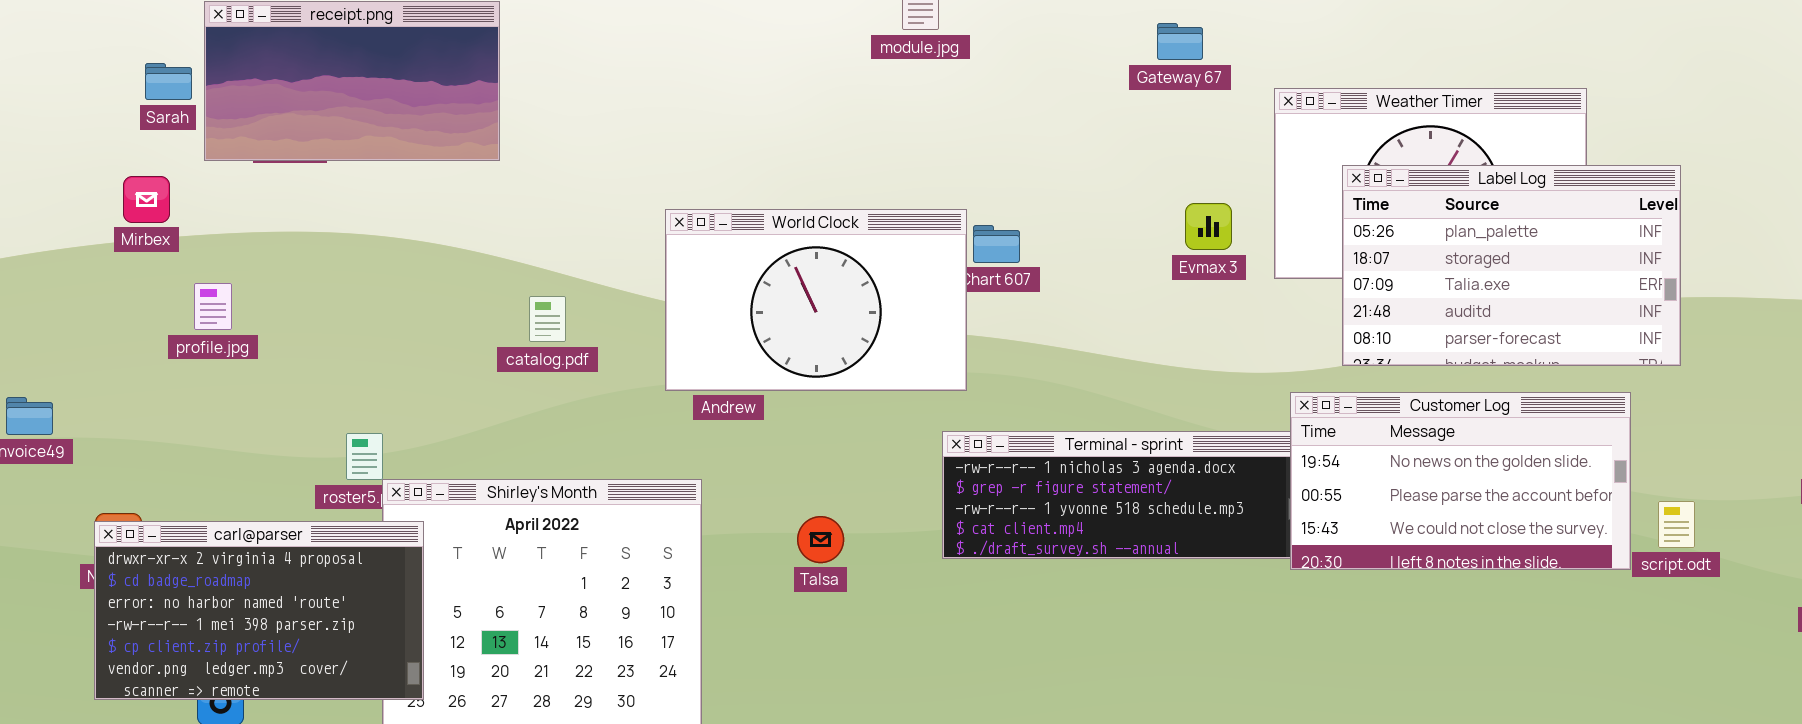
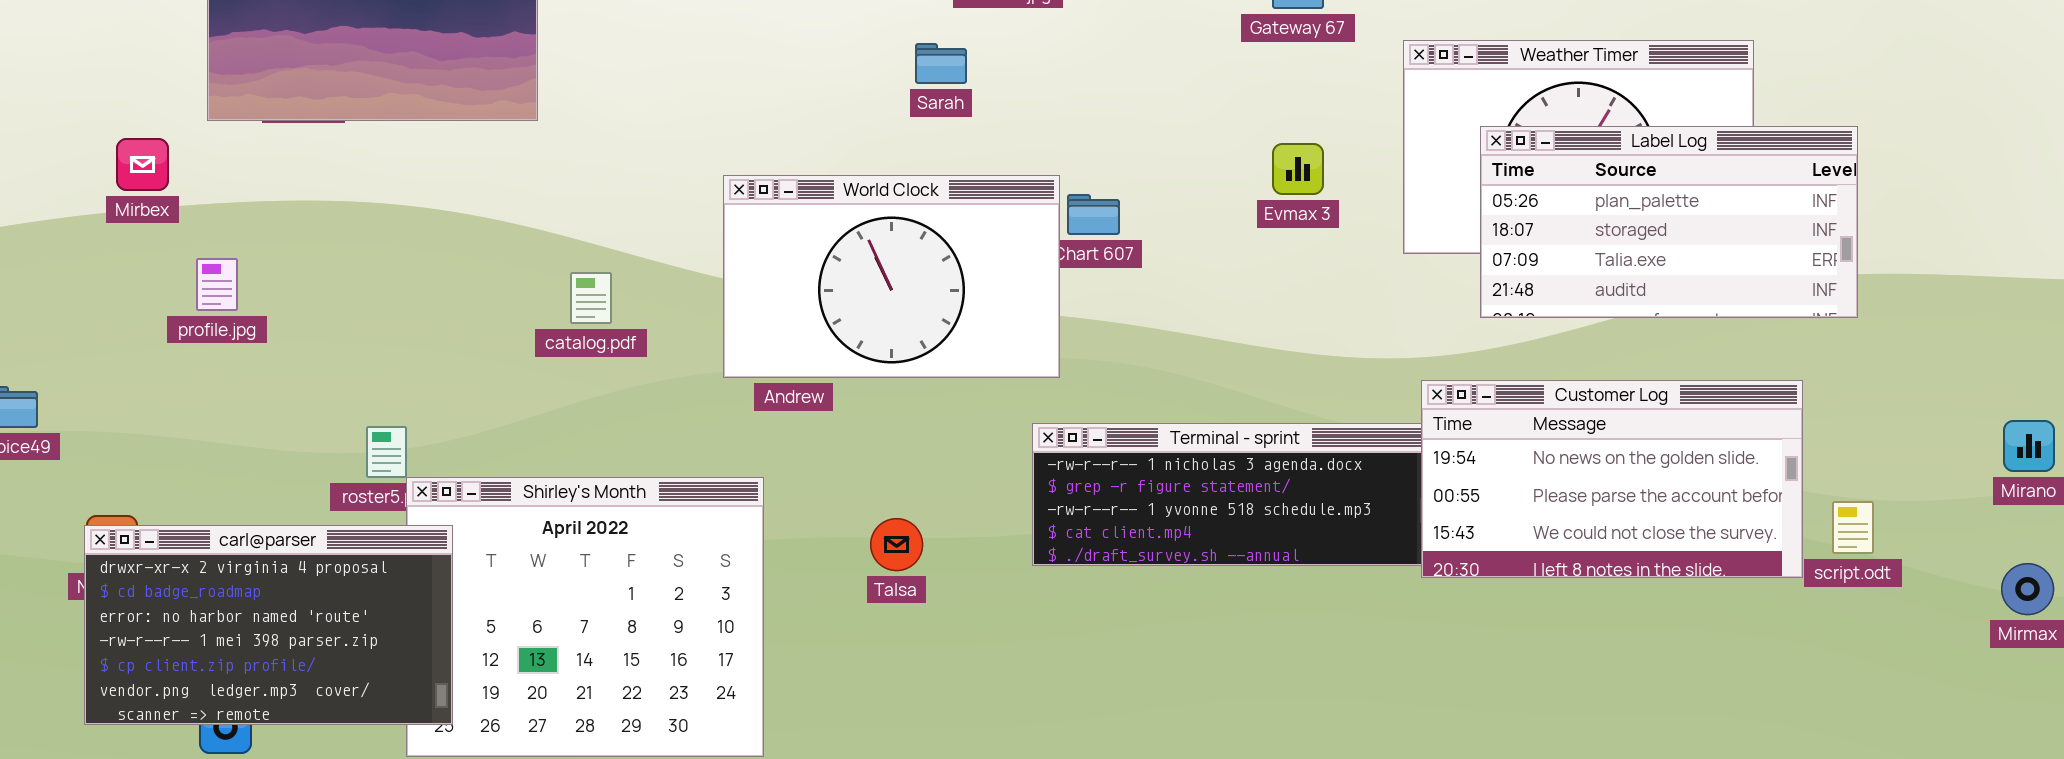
Sarah: [145,63,192,100] -> [915,43,967,84], moved
Label Log: [1342,165,1681,366] -> [1480,126,1858,318], resized
Evmax 3: [1185,203,1232,250] -> [1272,143,1324,195], moved

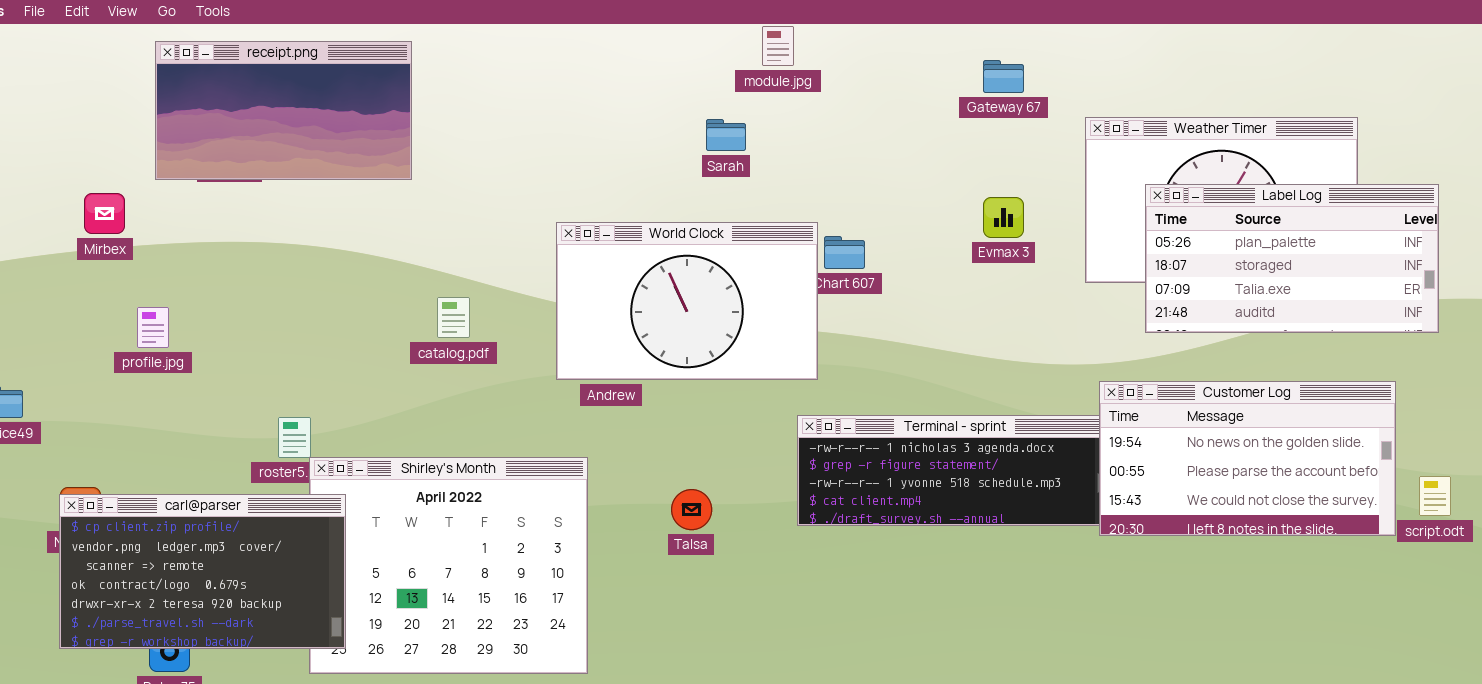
profile.jpg: [196,258,238,311] -> [137,307,169,348], moved
carl@parser: [84,525,453,725] -> [59,494,346,649], scrolled down 4 rows

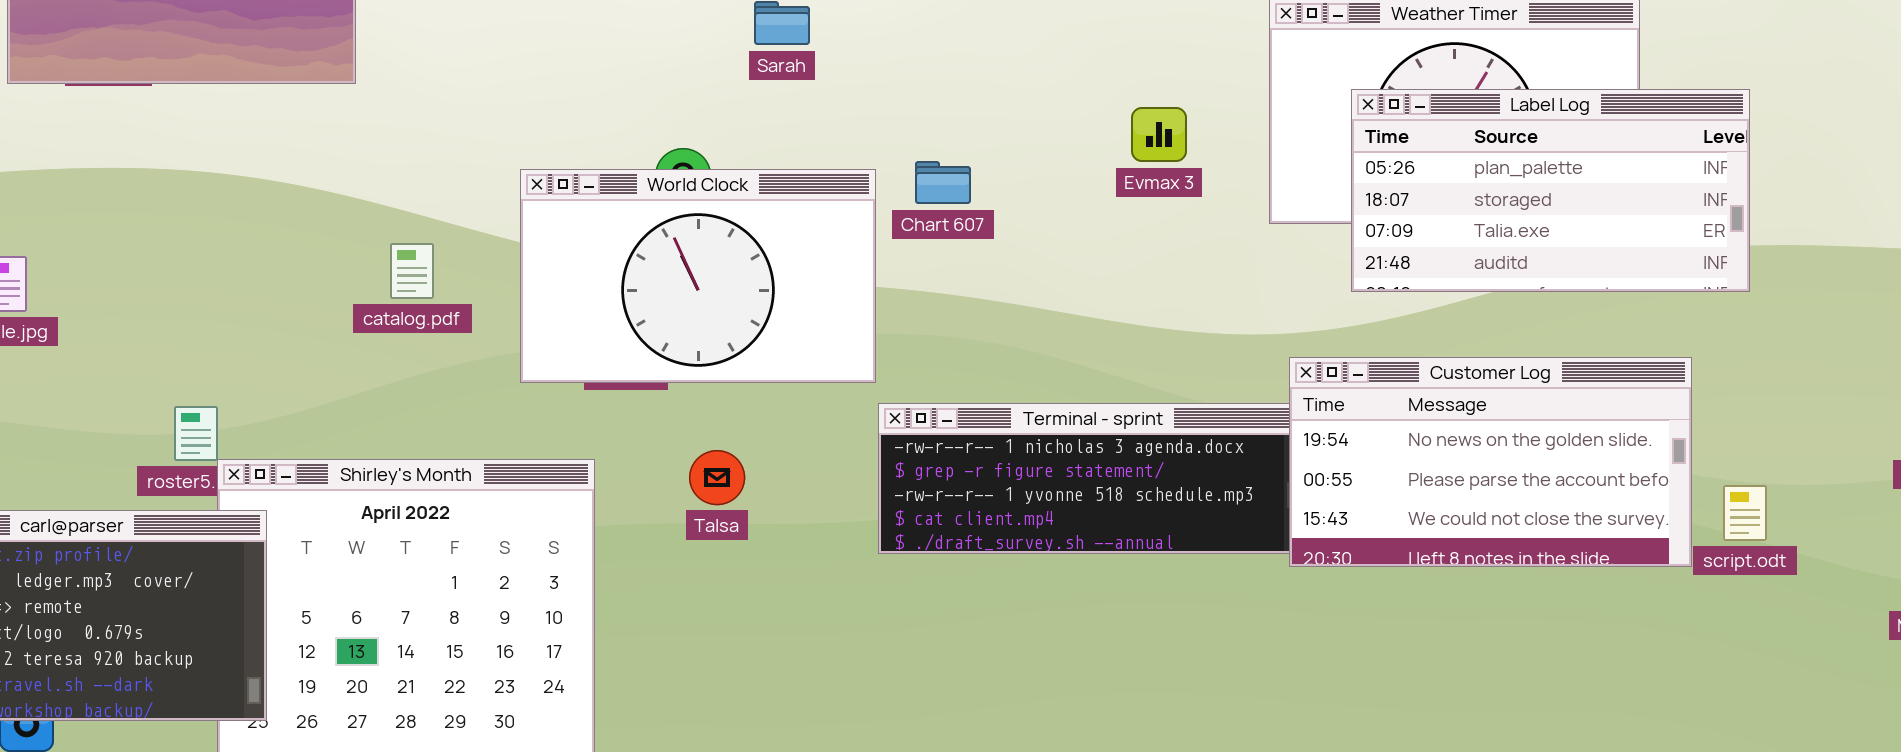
World Clock: [556,222,818,380] -> [520,169,876,383], moved
Talsa: [671,489,712,530] -> [689,450,745,505], moved

